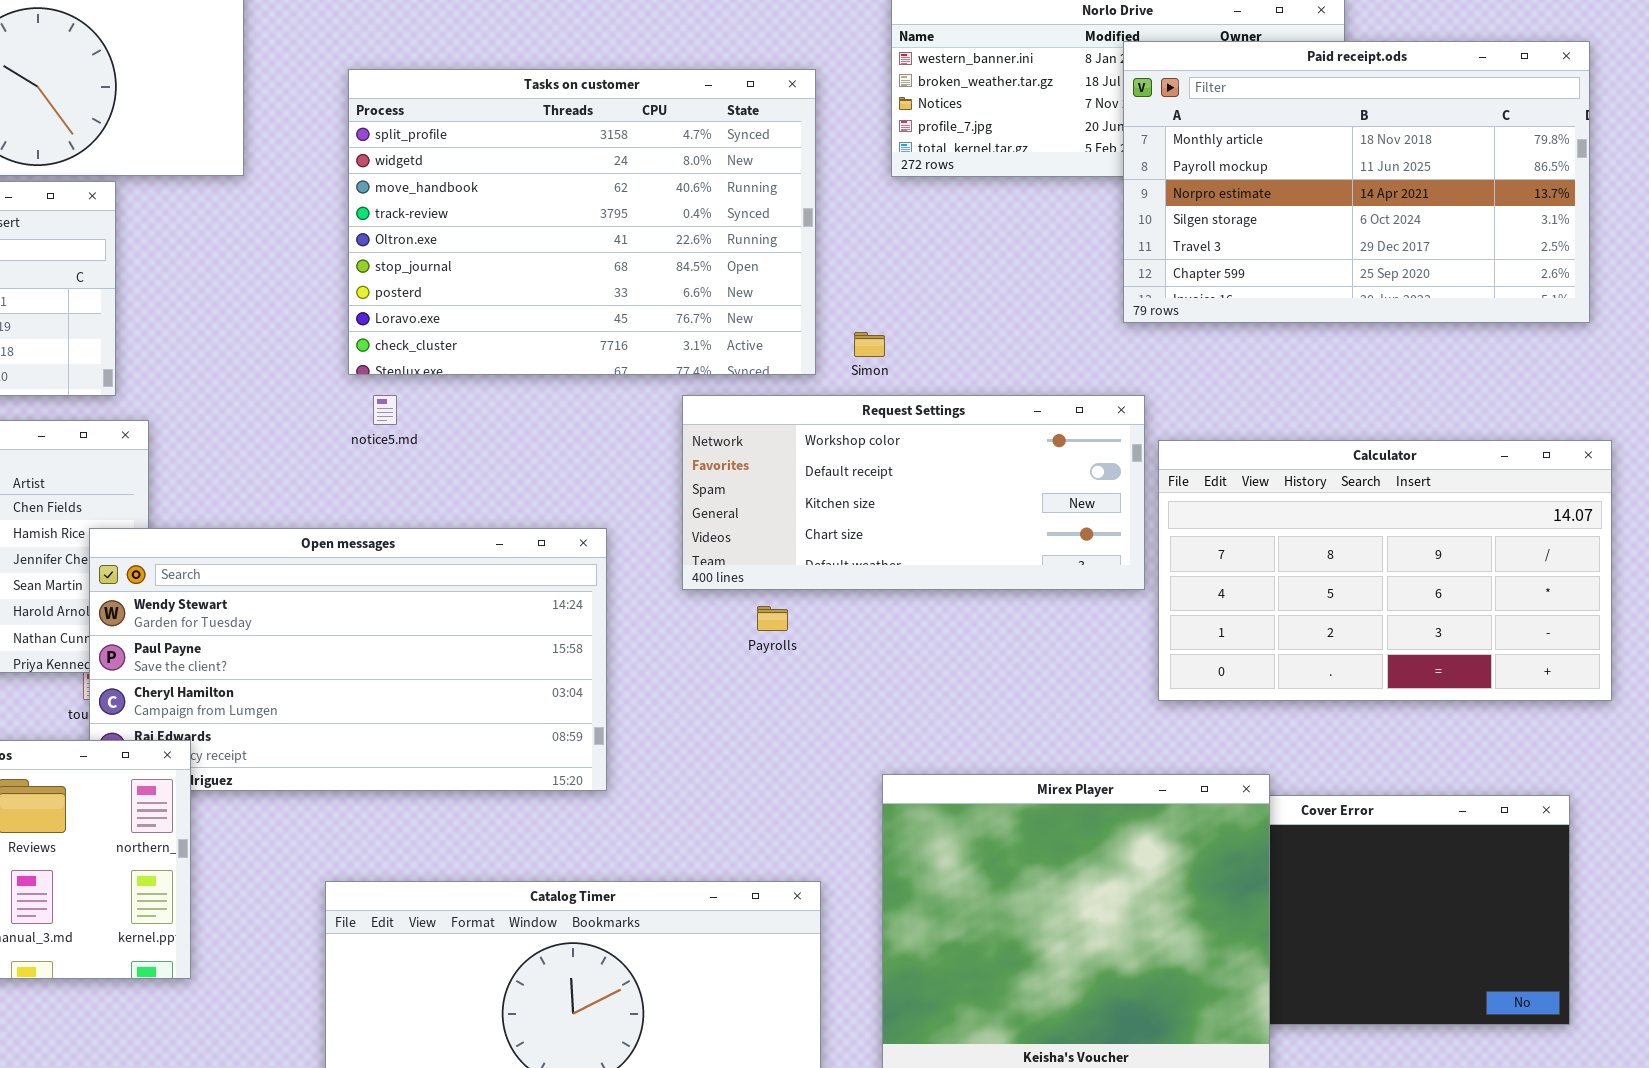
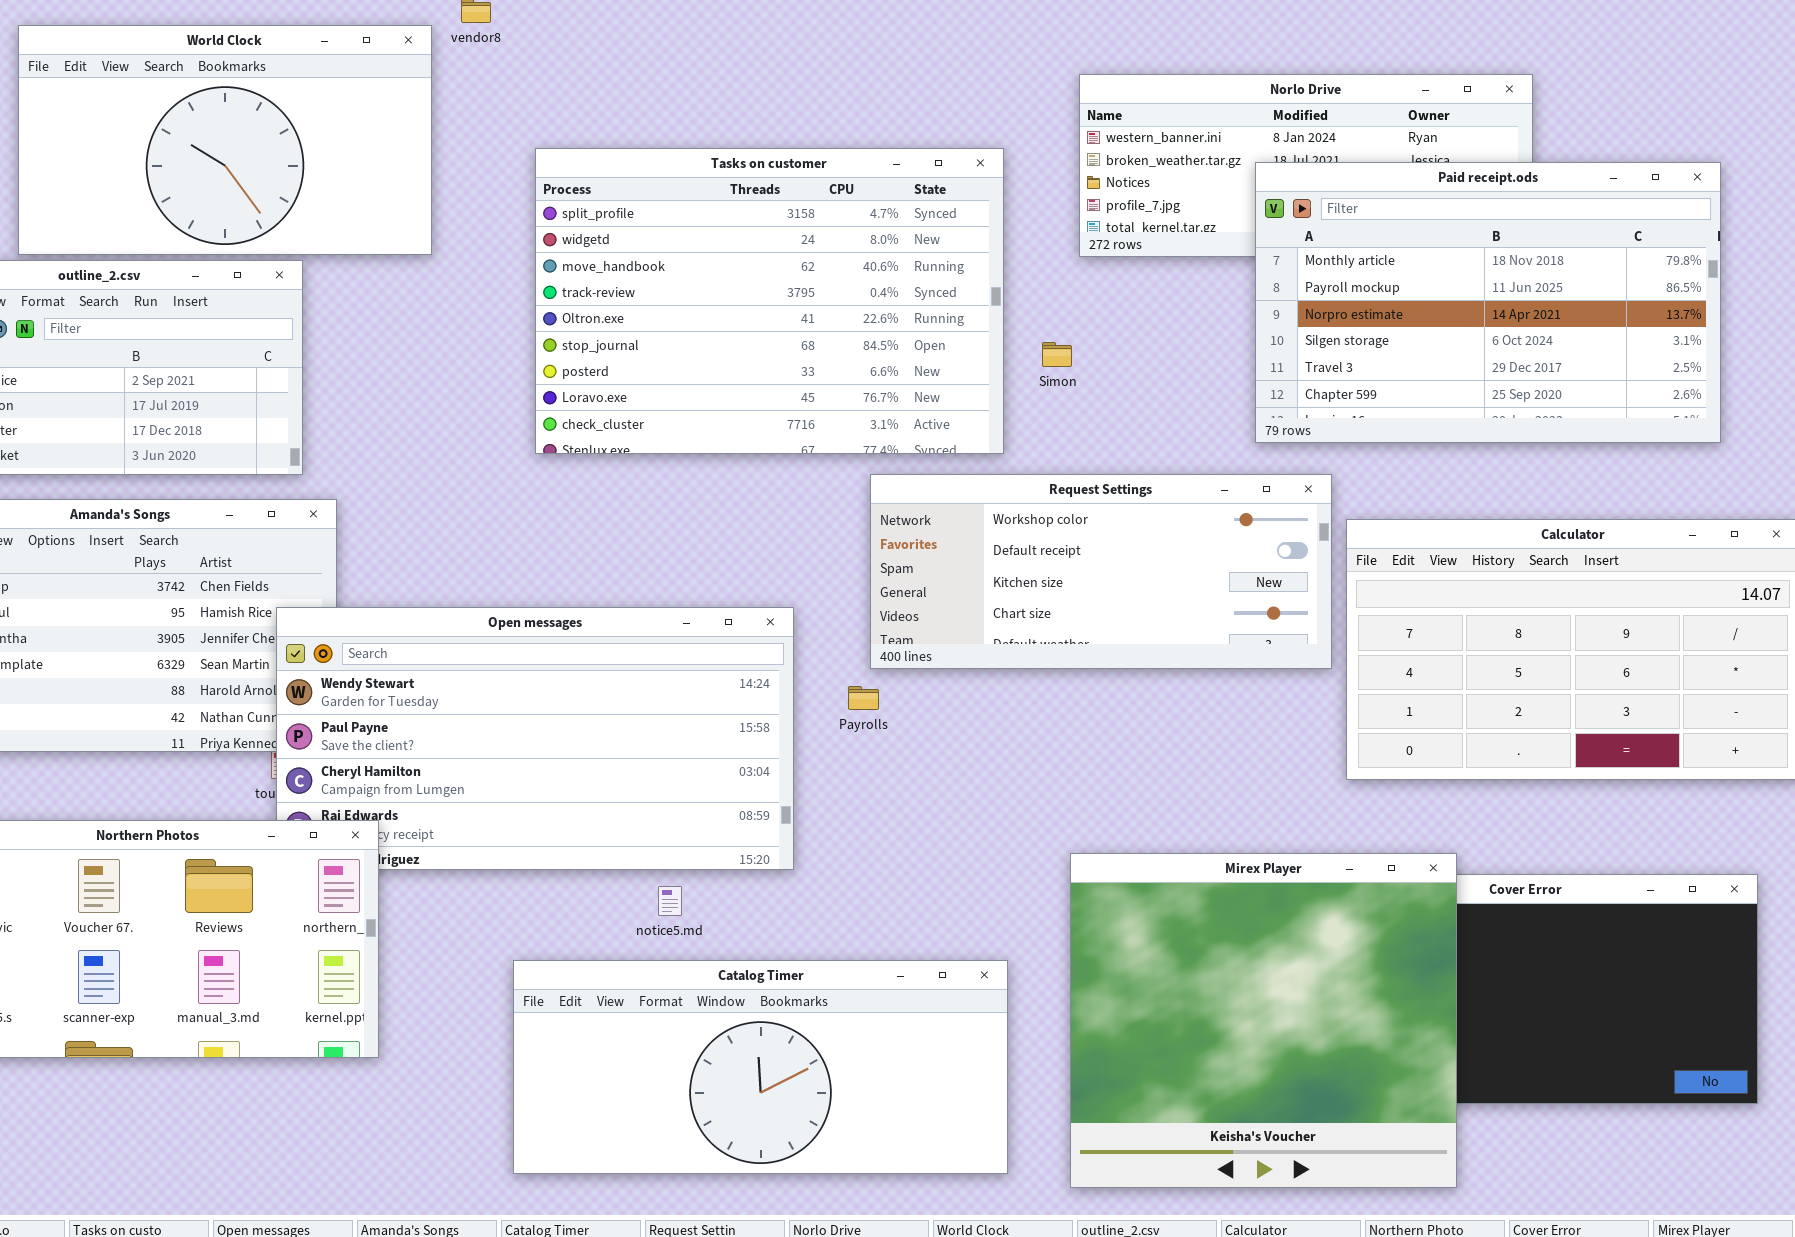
Paid receipt.ods: [1123,41,1590,323] -> [1255,162,1721,443], moved
Simon: [854,332,885,357] -> [1042,342,1072,367], moved
notice5.md: [373,395,397,425] -> [658,886,682,916], moved
Payrolls: [757,606,788,631] -> [848,686,879,710], moved

